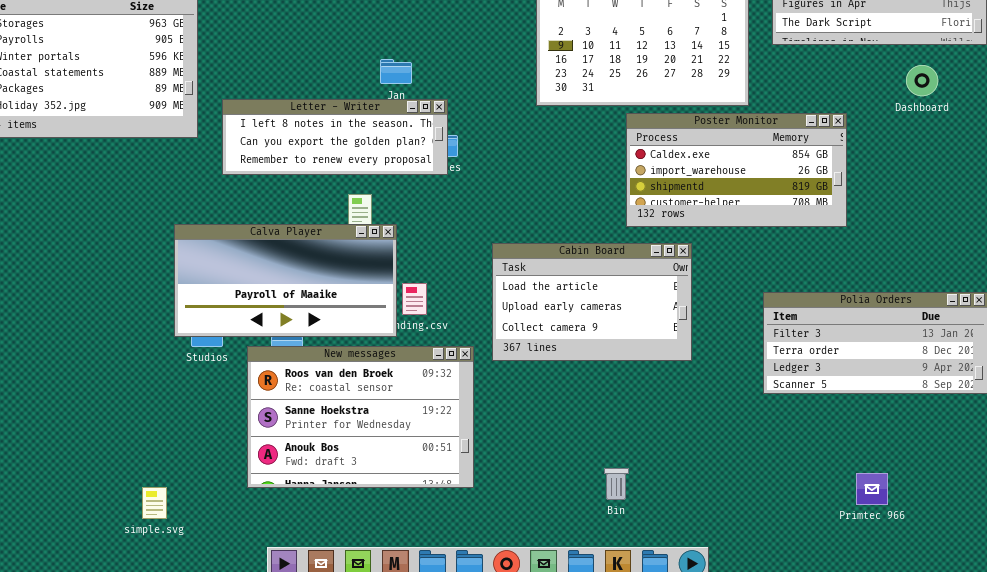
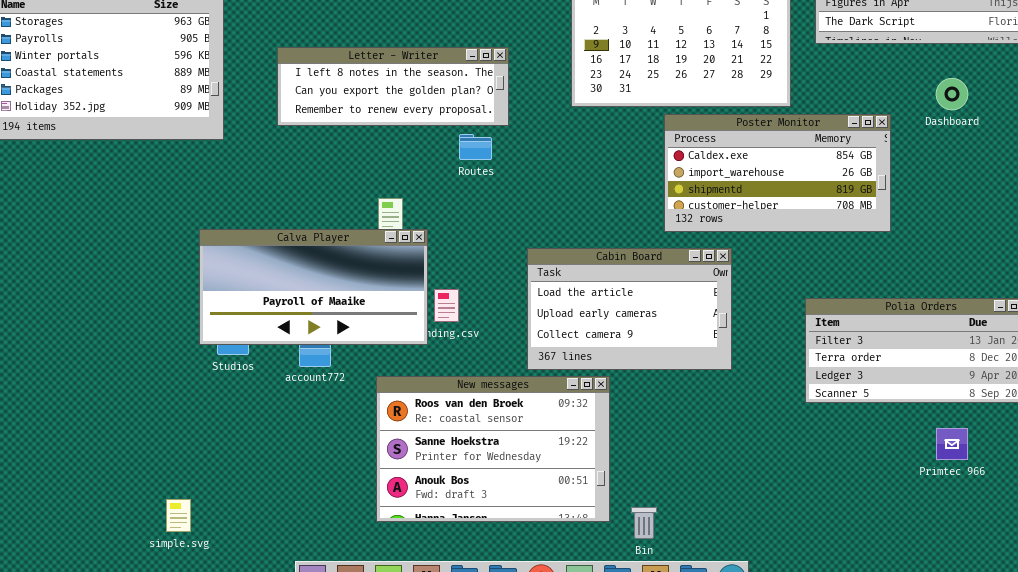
Dashboard: [906,65,938,96] -> [936,78,968,110], moved
Letter - Writer: [222,99,448,175] -> [277,47,509,126], moved
New messages: [247,346,474,488] -> [376,376,610,522], moved
Bin: [604,468,629,500] -> [631,507,657,539], moved
Primtec 966: [856,473,888,505] -> [936,428,968,460], moved

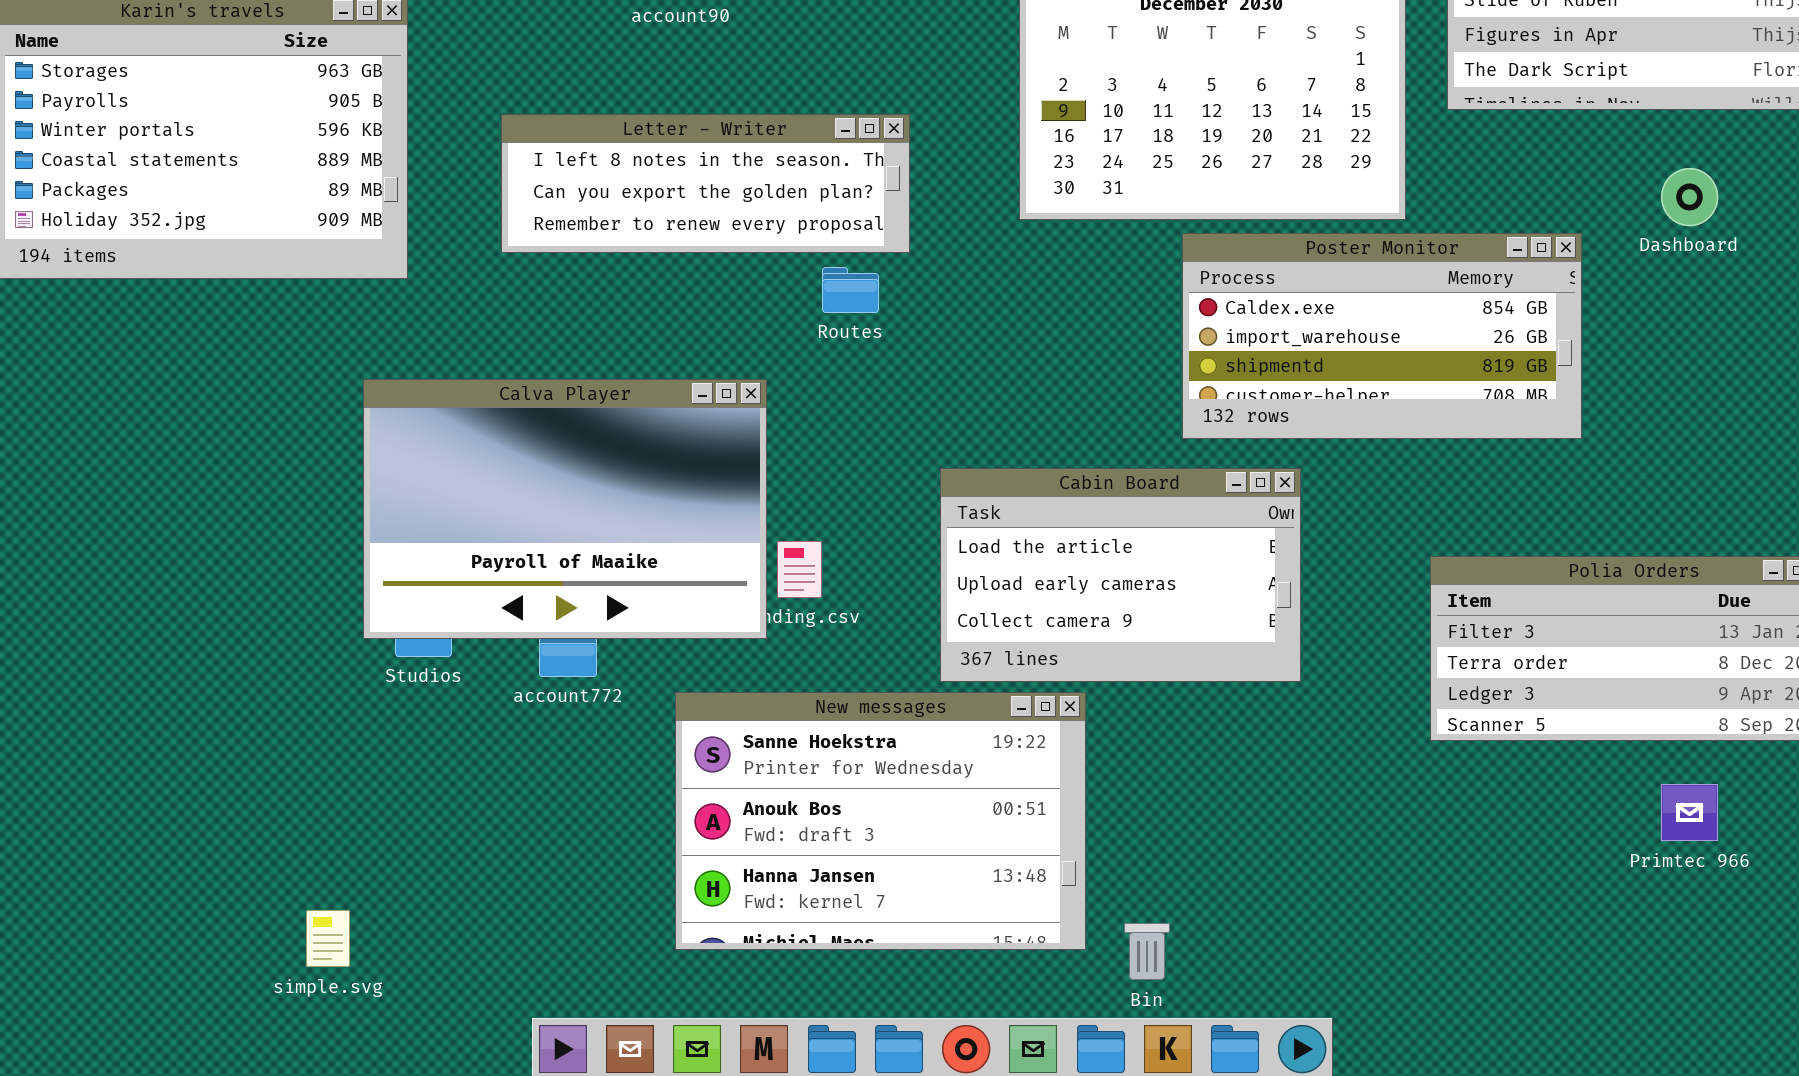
Calva Player: [199,229,428,345] -> [363,379,767,639], resized
New messages: [376,376,610,522] -> [675,692,1086,950], scrolled down 1 row

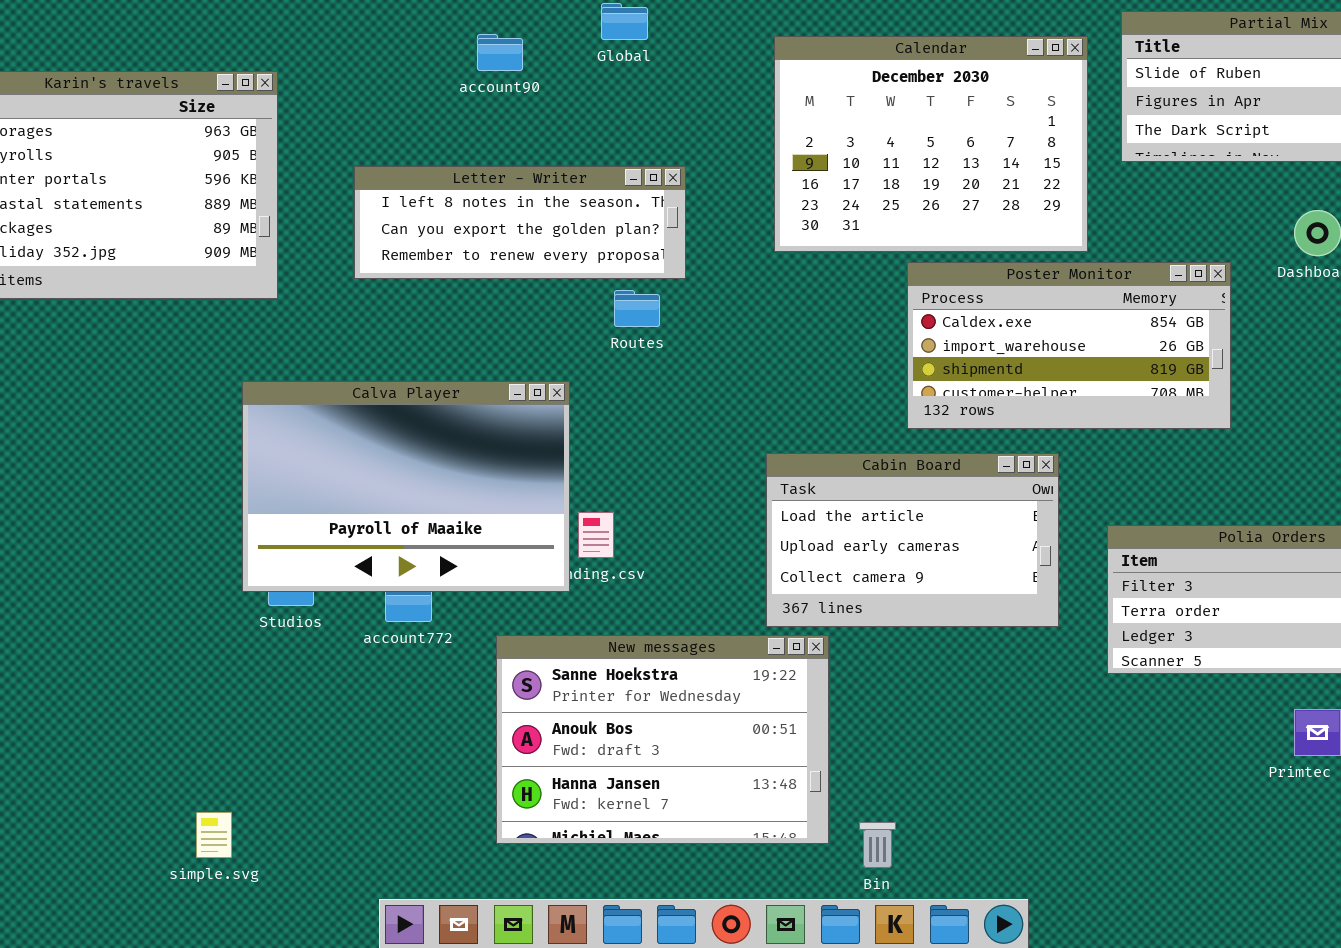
Cabin Board: [940,468,1301,682] -> [766,453,1059,627], moved

